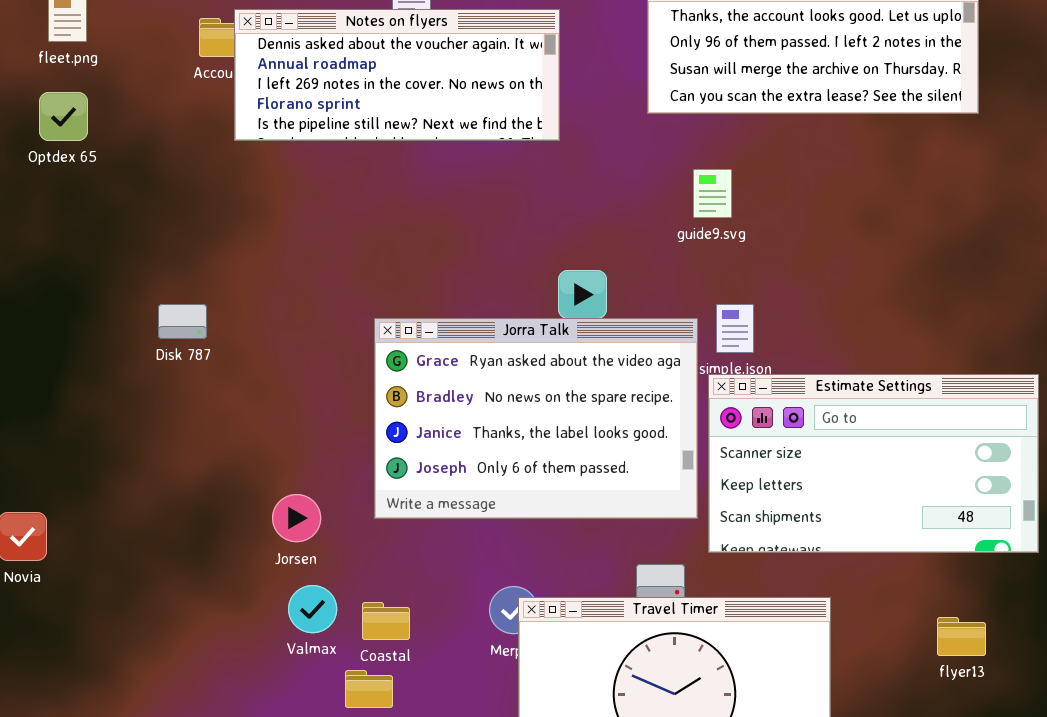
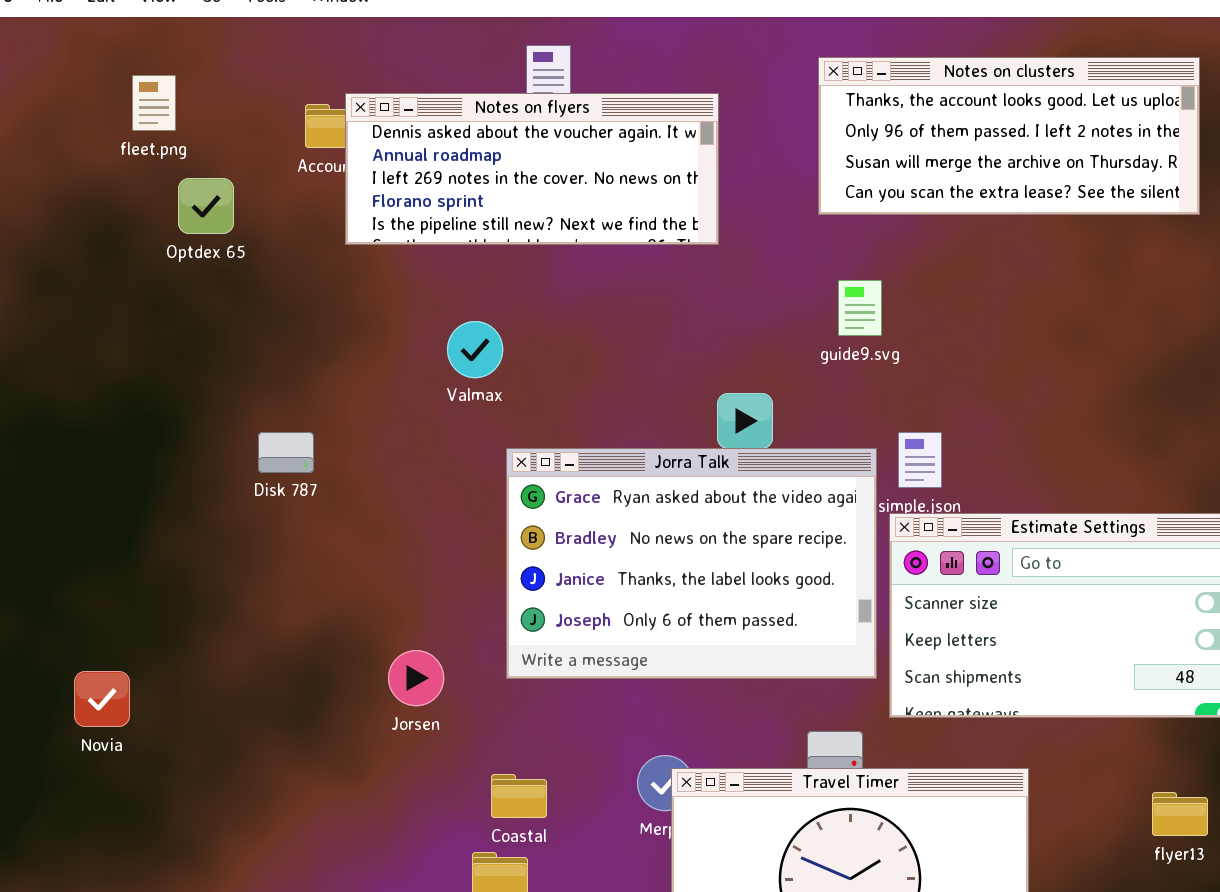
Optdex 65: [39,92,88,141] -> [178,178,234,234], moved
guide9.svg: [693,169,732,218] -> [838,280,882,336], moved
Valmax: [288,585,337,633] -> [447,321,503,378], moved

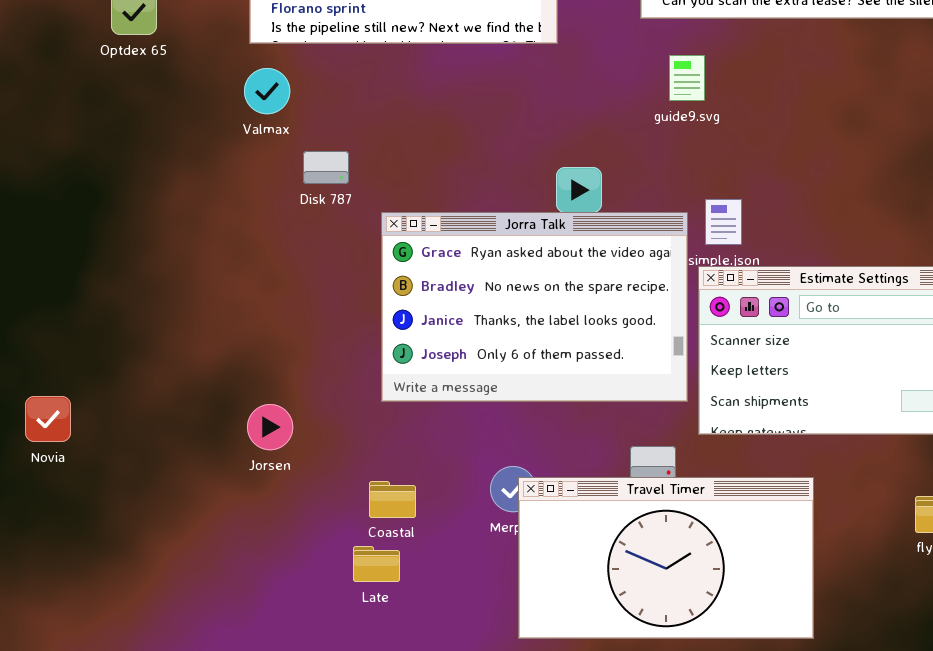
guide9.svg: [838,280,882,336] -> [669,55,705,101], moved
Valmax: [447,321,503,378] -> [244,68,290,114], moved
Disk 787: [258,432,314,473] -> [303,151,349,184], moved
Jorsen: [388,650,444,706] -> [247,404,293,450], moved

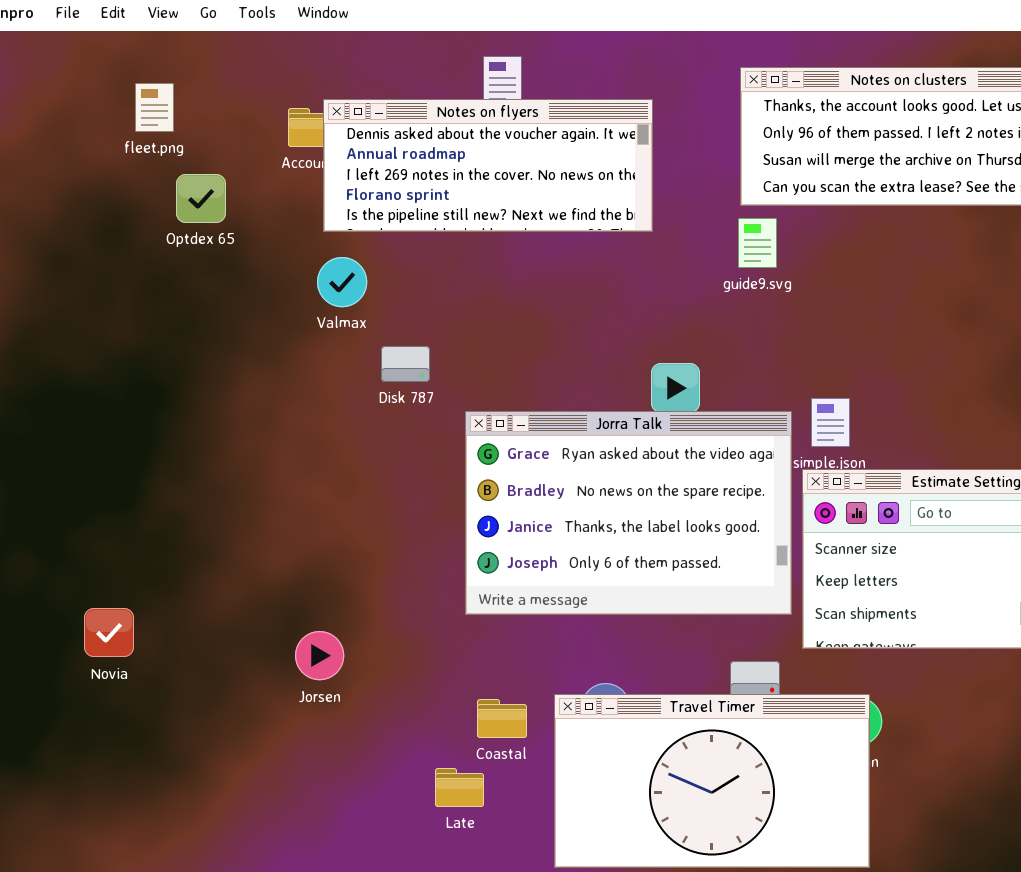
guide9.svg: [669,55,705,101] -> [738,218,777,268], moved
Jorsen: [247,404,293,450] -> [295,631,344,680], moved
Travel Timer: [518,477,814,639] -> [554,694,870,868], moved
Coastal: [369,481,416,518] -> [477,699,527,738], moved

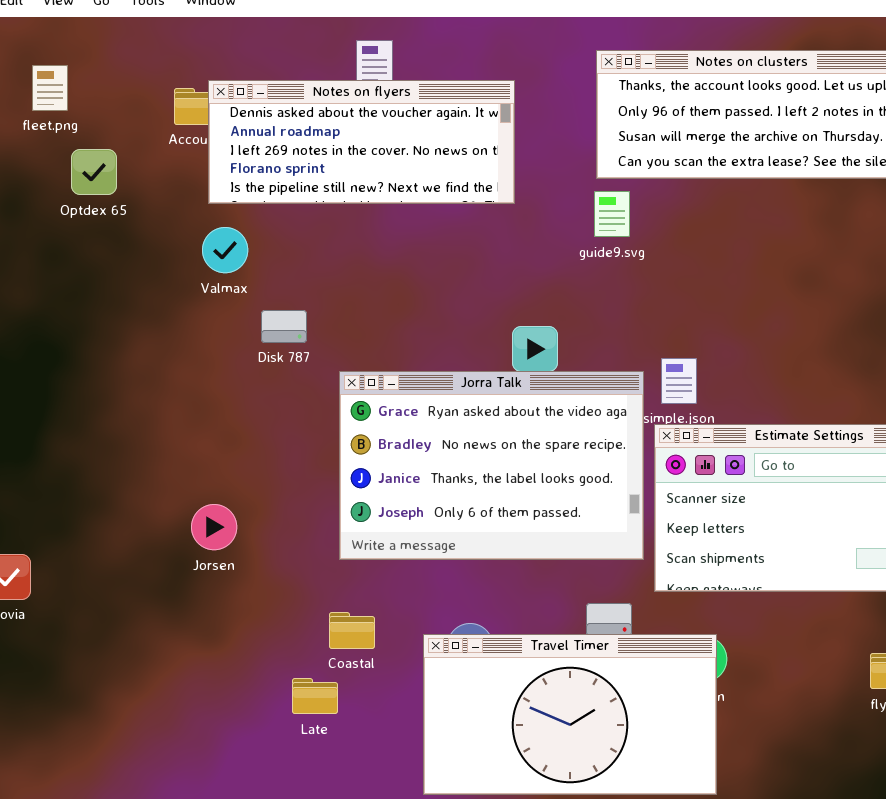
Jorsen: [295,631,344,680] -> [191,504,237,550], moved
Coastal: [477,699,527,738] -> [329,612,375,649], moved
Late: [435,768,484,807] -> [292,678,338,714], moved

